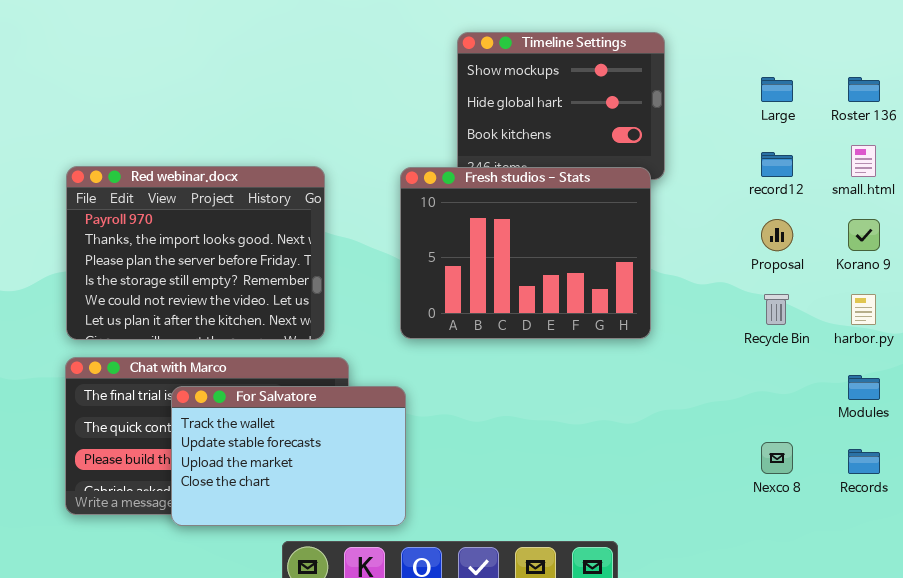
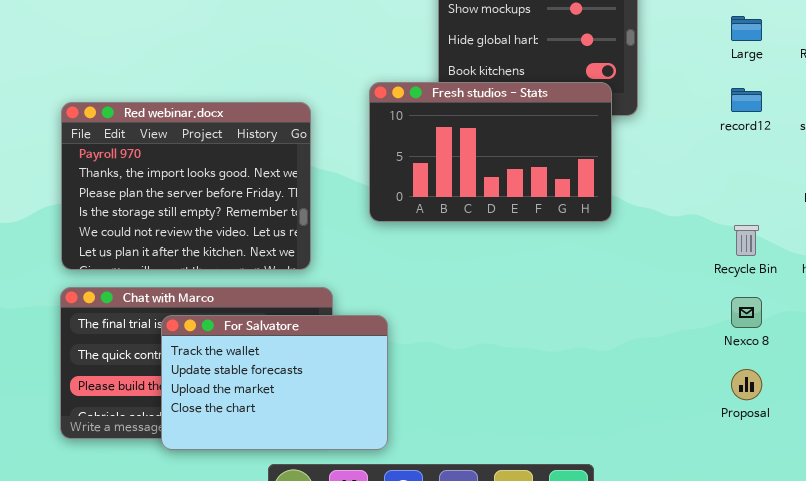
Fresh studios - Stats: [400,167,651,339] -> [369,82,612,222], moved, resized
Proposal: [761,219,793,251] -> [731,369,762,400], moved
Nexco 8: [761,442,793,474] -> [731,297,762,328], moved

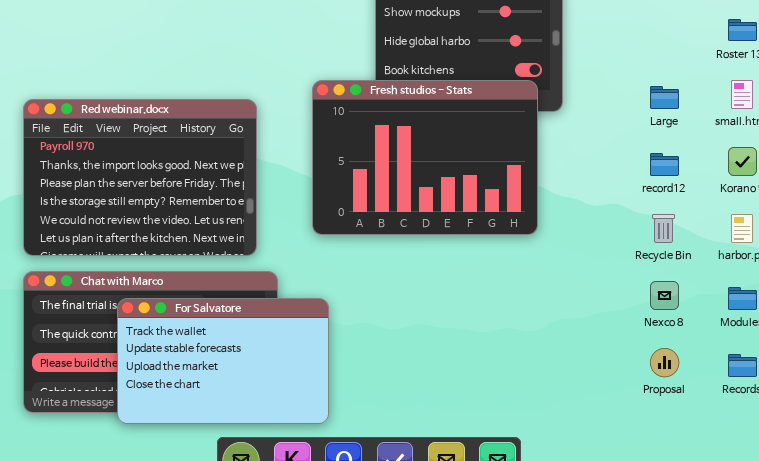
Large: [731,16,762,41] -> [650,86,679,109], moved
Fresh studios - Stats: [369,82,612,222] -> [312,80,538,235], resized
record12: [731,88,762,112] -> [650,153,679,176], moved

